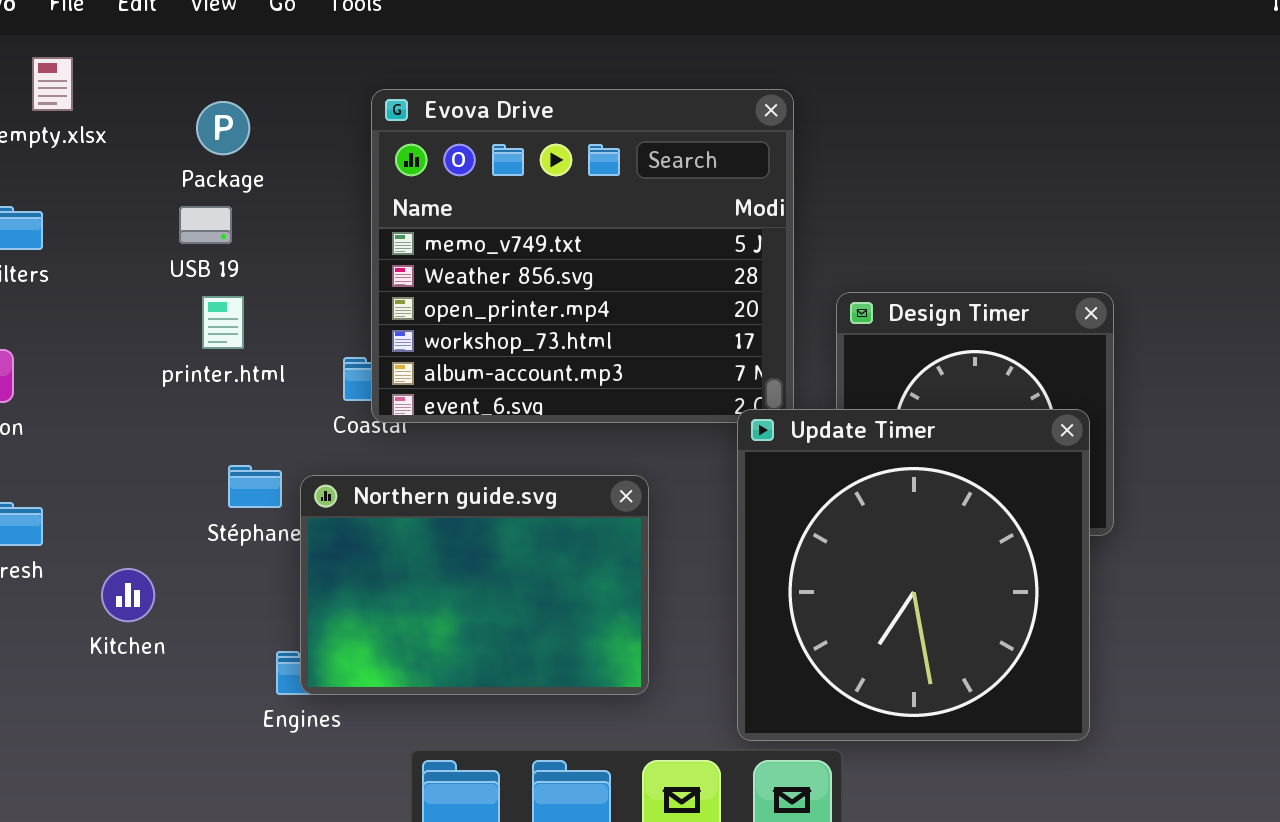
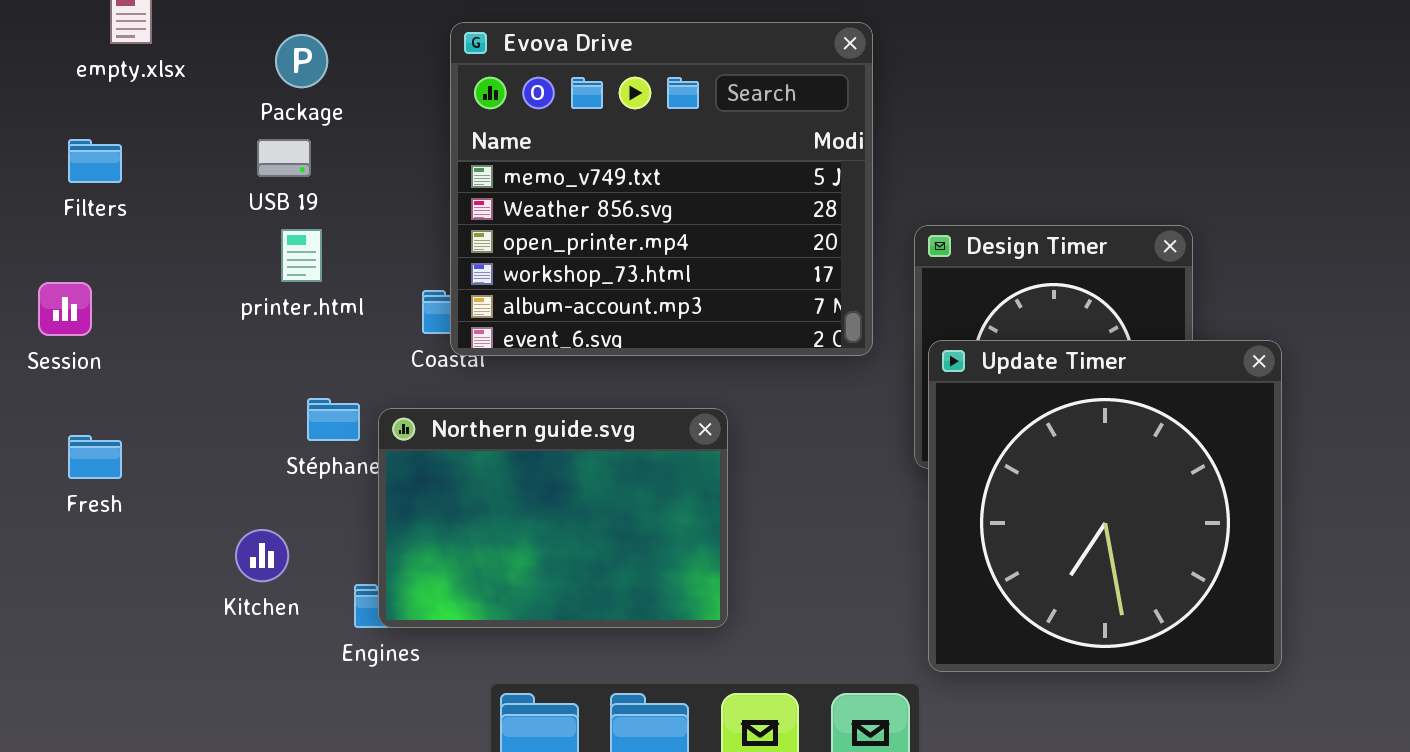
Update Timer: [737,409,1090,741] -> [928,340,1282,672], moved
Kitchen: [101,568,155,622] -> [235,529,289,582], moved

